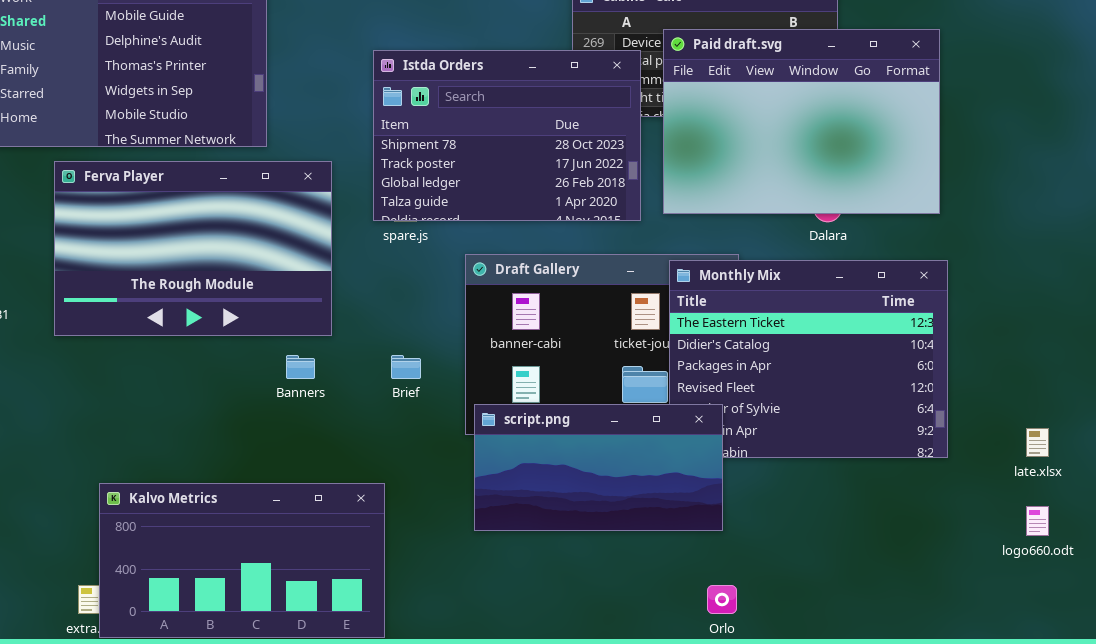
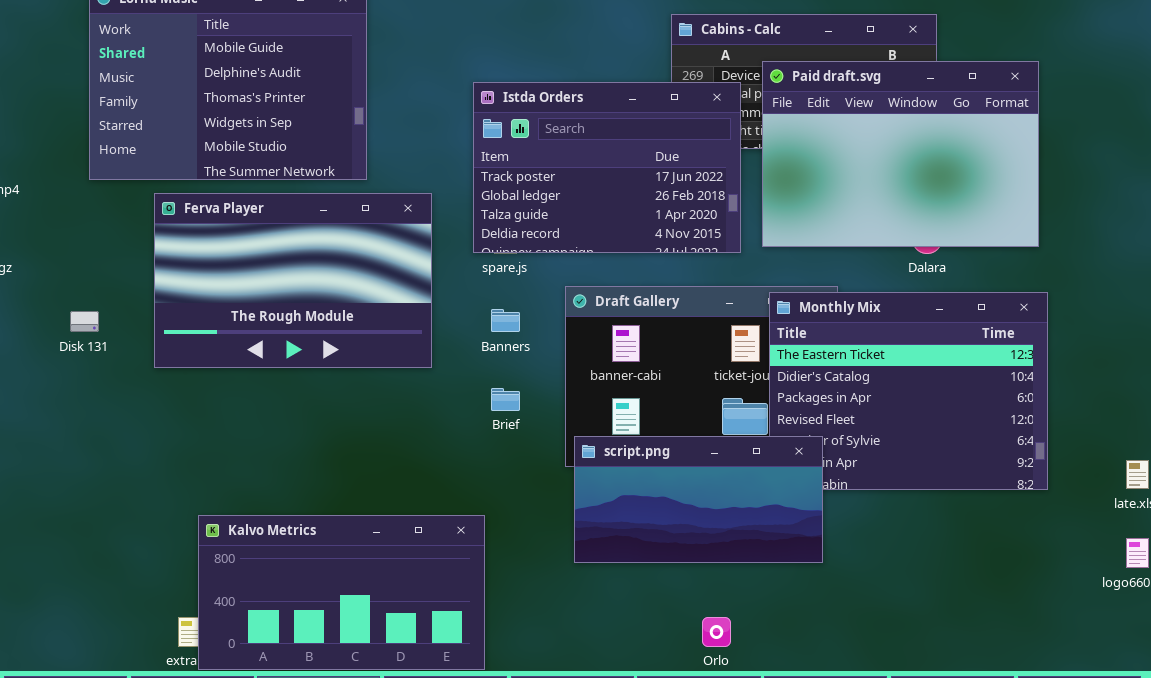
Istda Orders: [373,50,641,221] -> [473,82,741,253], scrolled down 1 row
Banners: [286,355,315,379] -> [491,309,520,332], moved
Orlo: [707,585,737,614] -> [702,617,731,647], moved

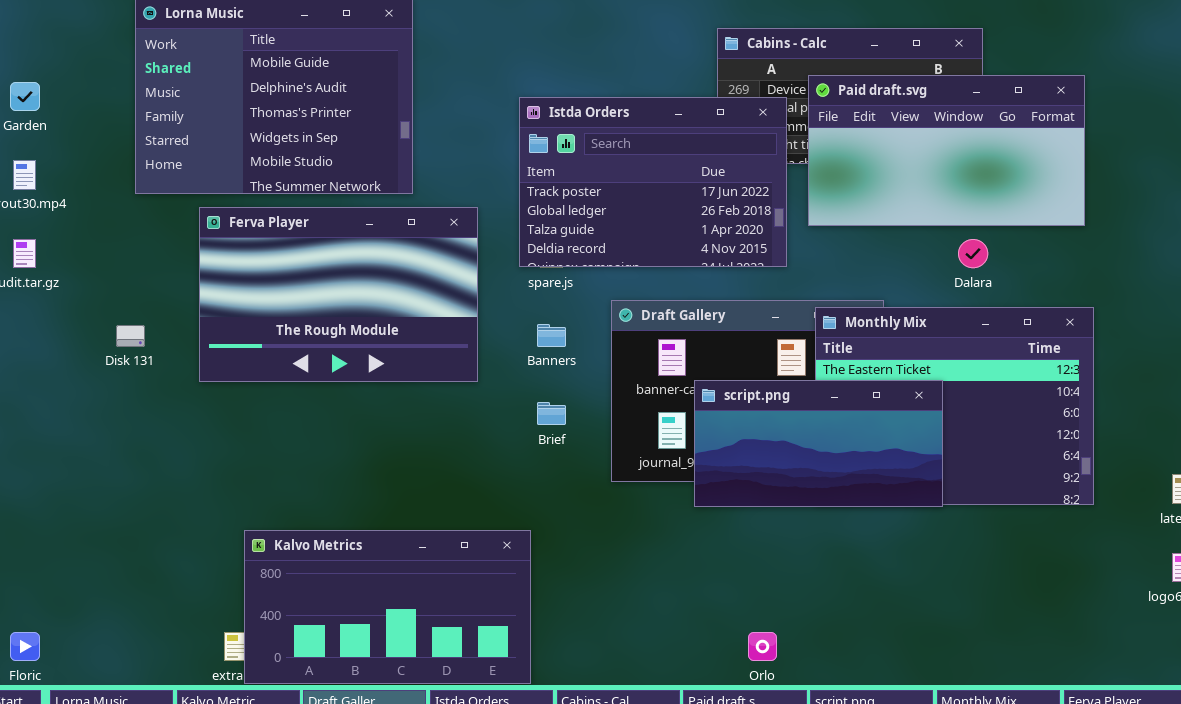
Paid draft.svg: [762,61,1039,247] -> [808,75,1085,226], resized
script.png: [574,436,823,563] -> [694,380,943,507], moved

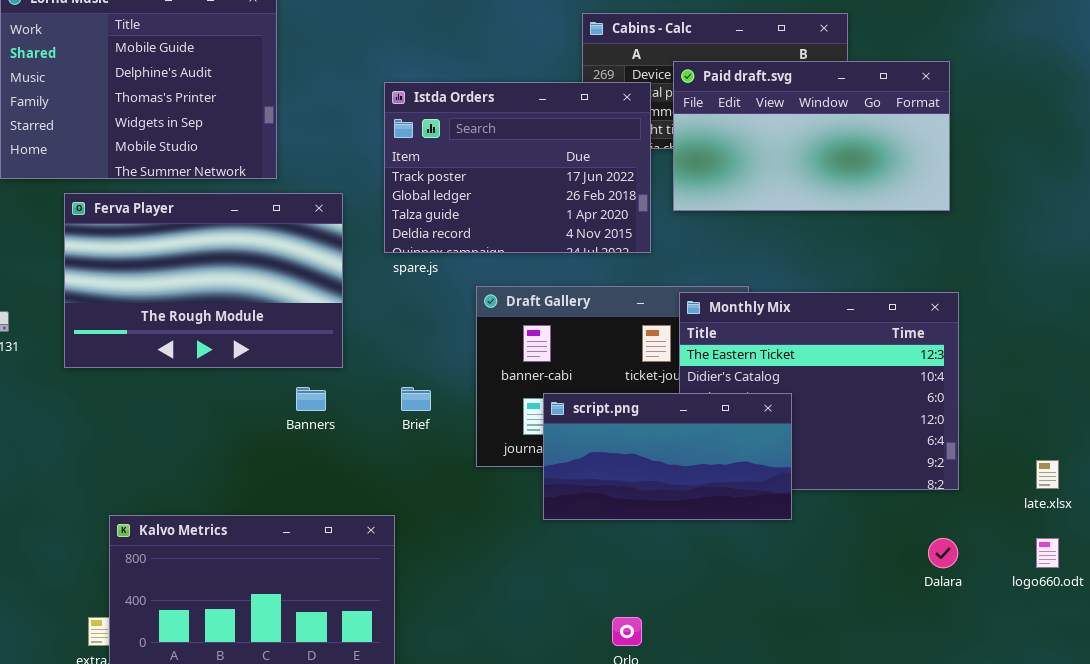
Dalara: [958,239,988,268] -> [928,538,958,568], moved
Banners: [537,324,566,347] -> [296,387,326,411], moved
script.png: [694,380,943,507] -> [543,393,792,520], moved

